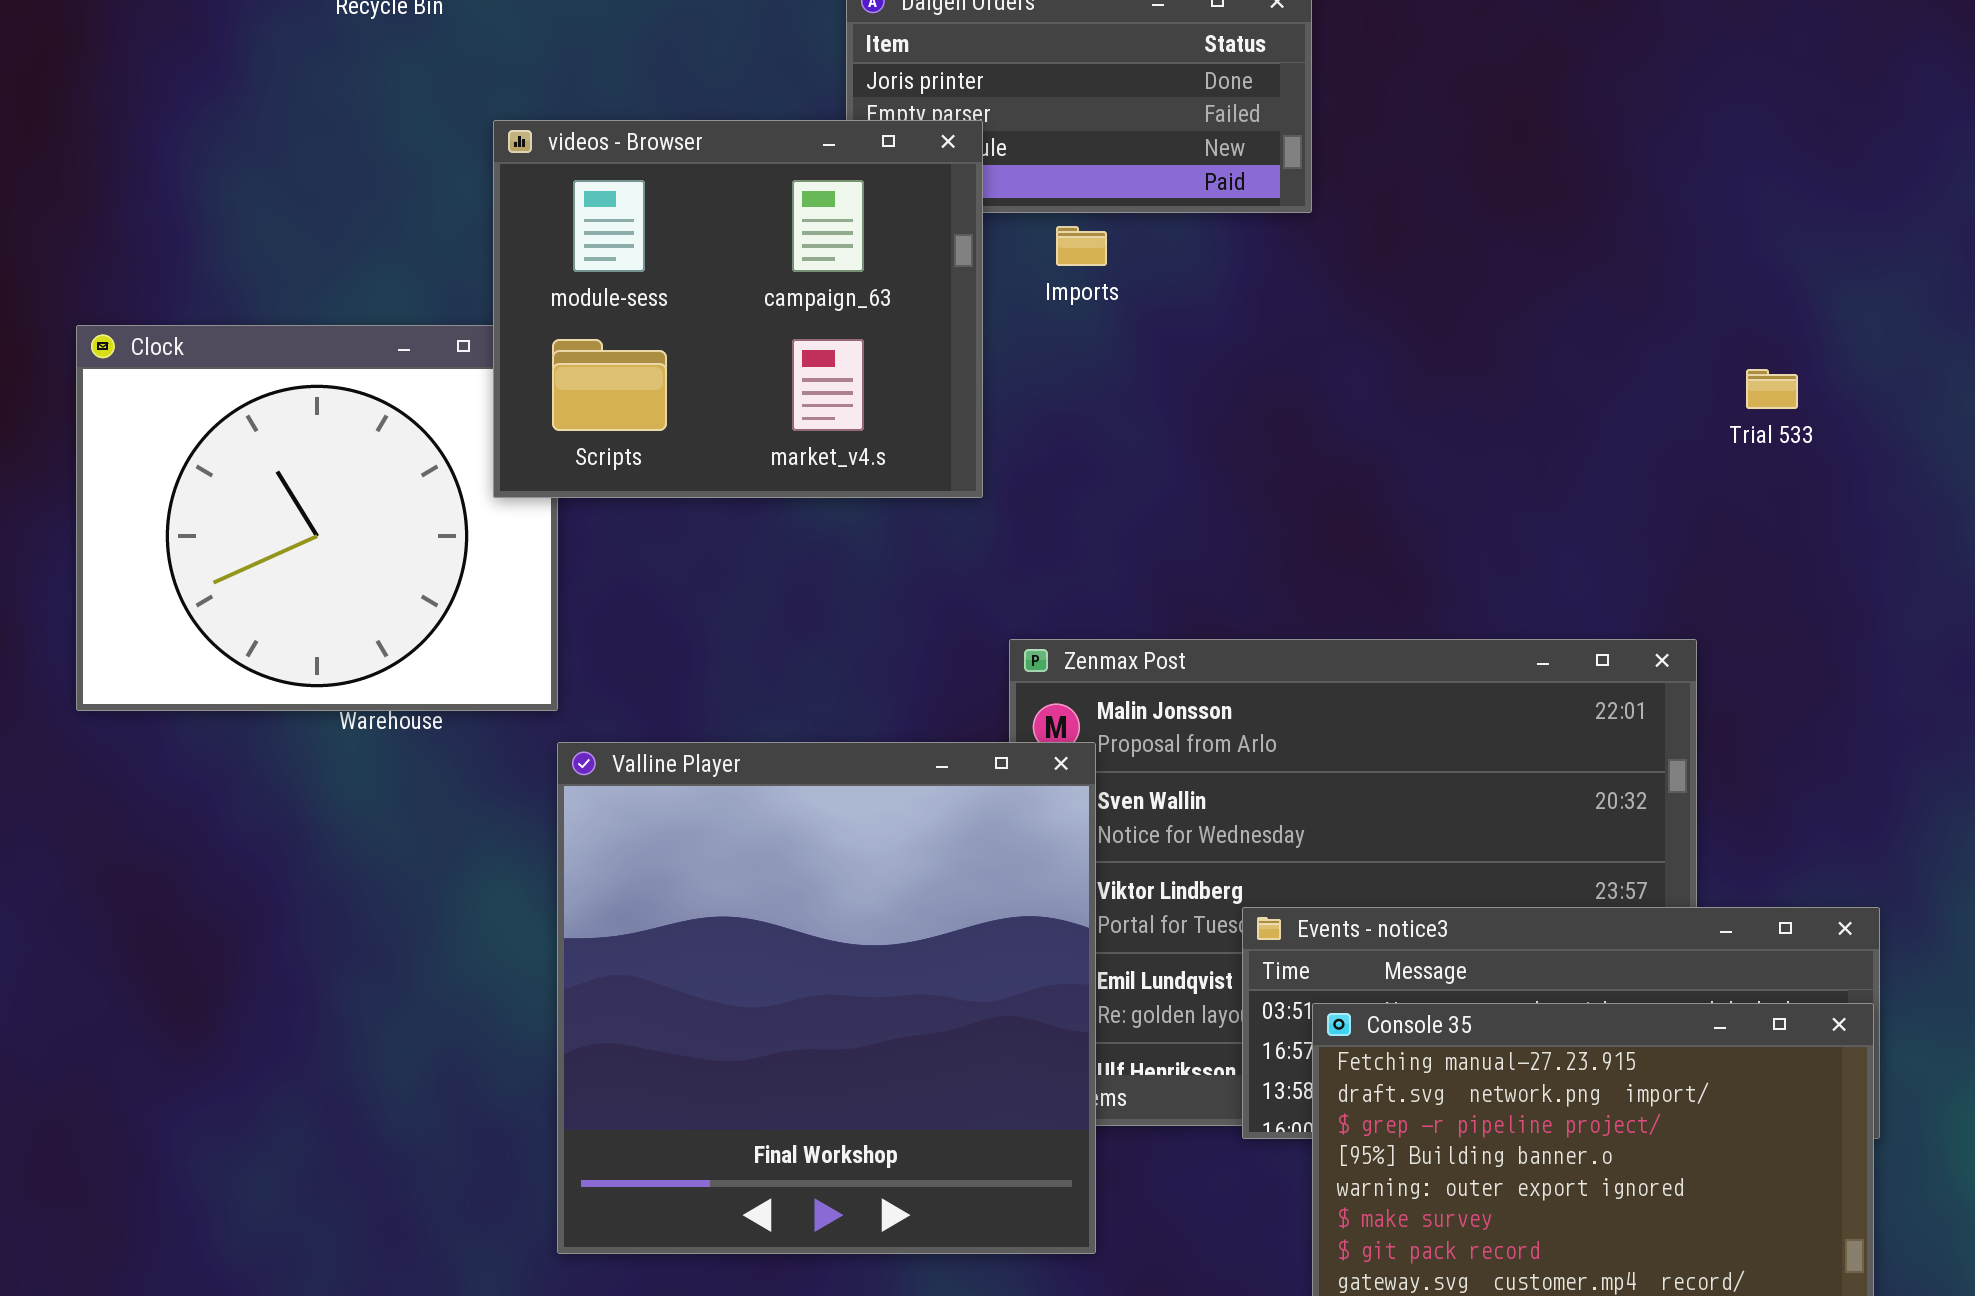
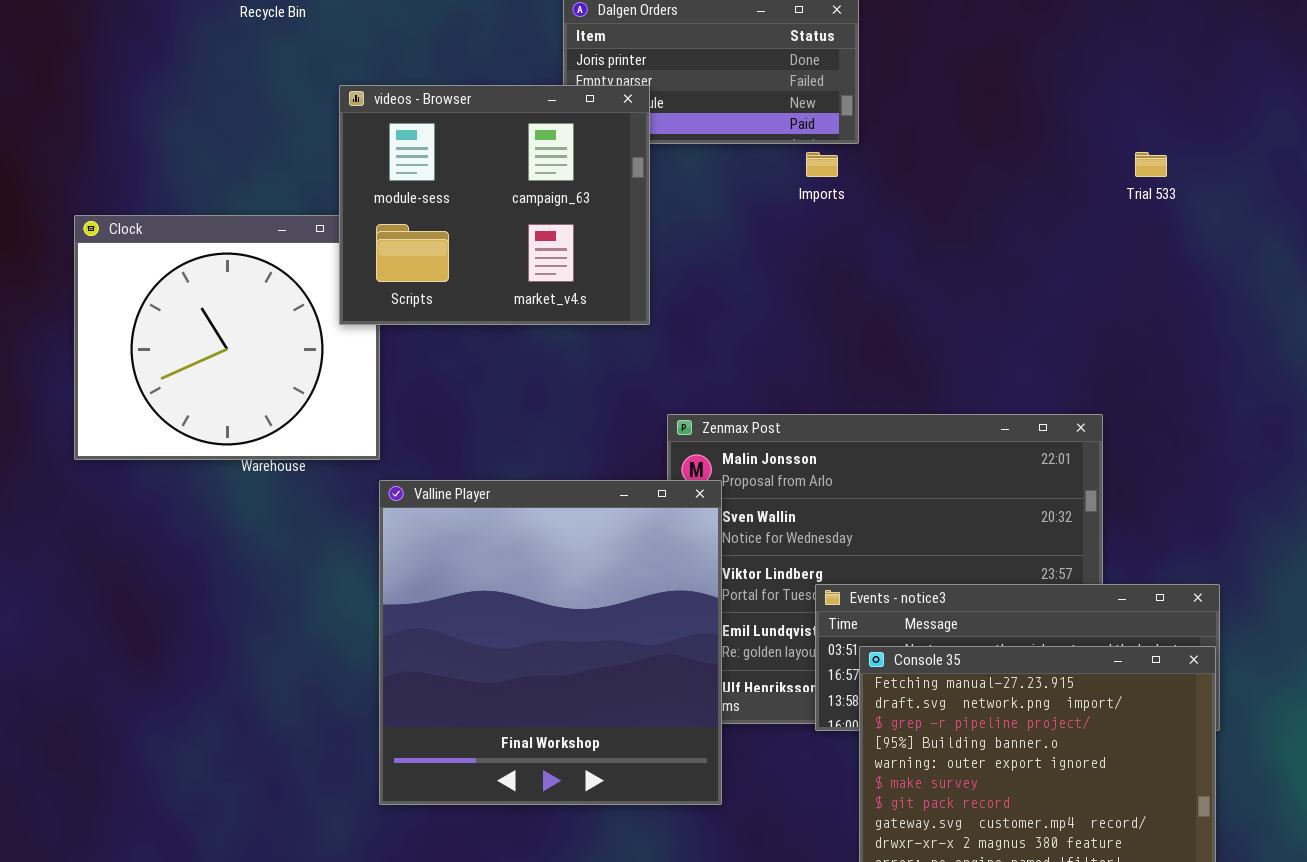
Imports: [1056,226,1107,266] -> [806,152,838,177], moved
Trial 533: [1746,369,1798,409] -> [1135,152,1167,177], moved

